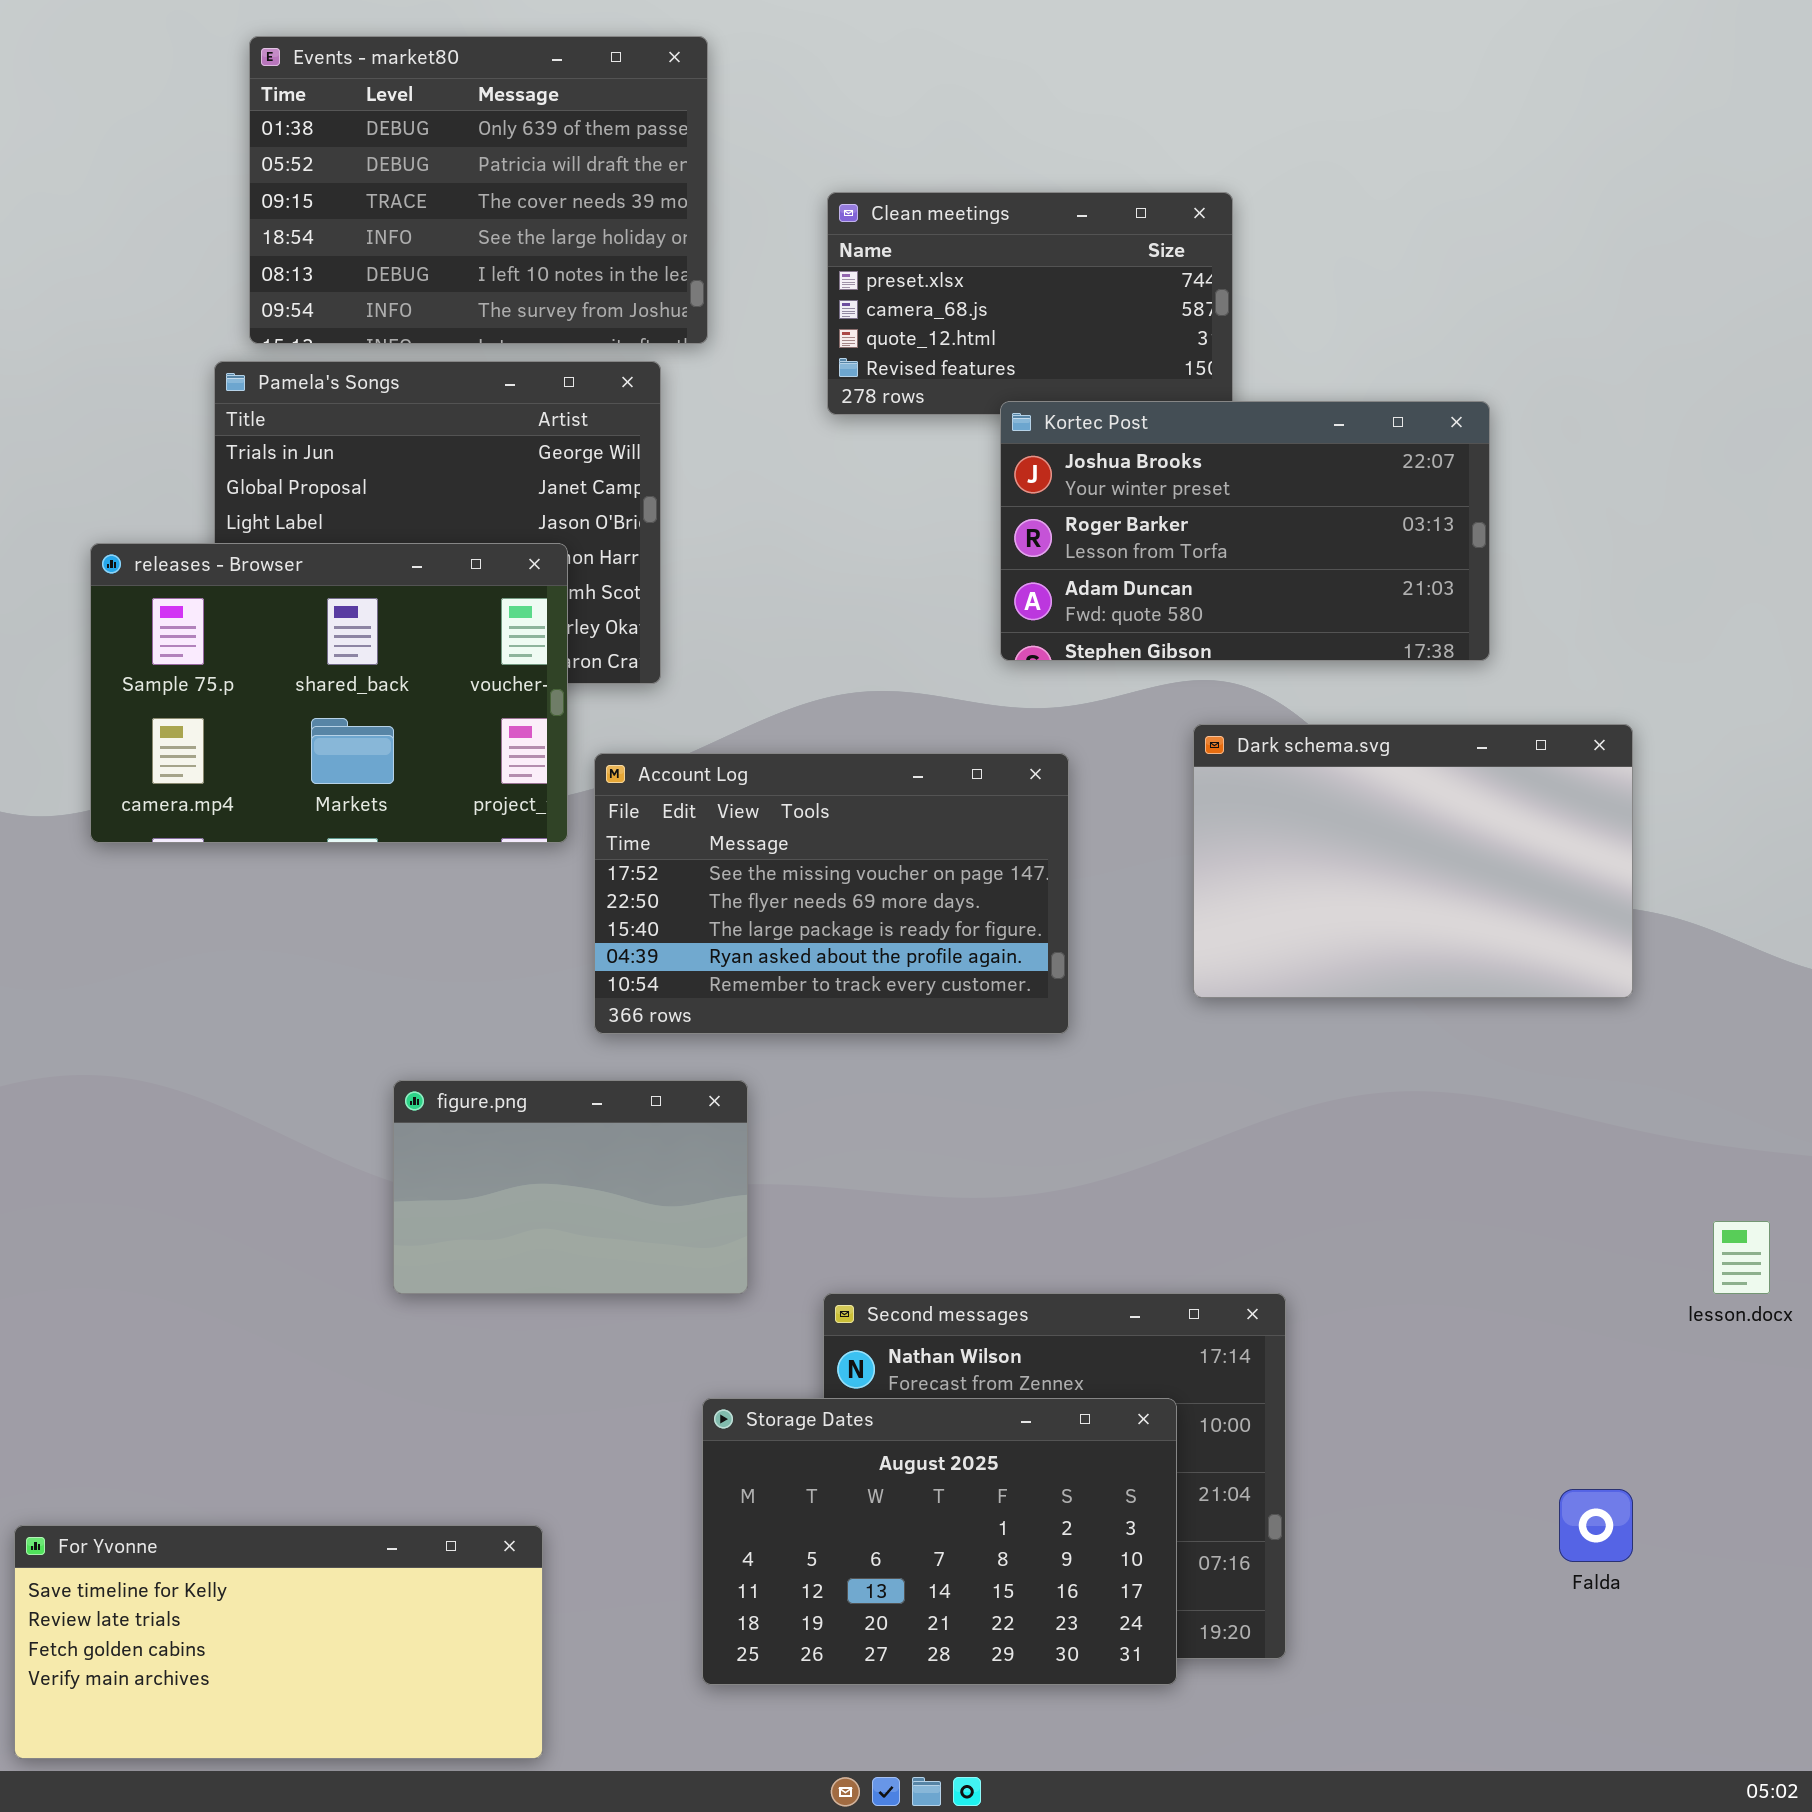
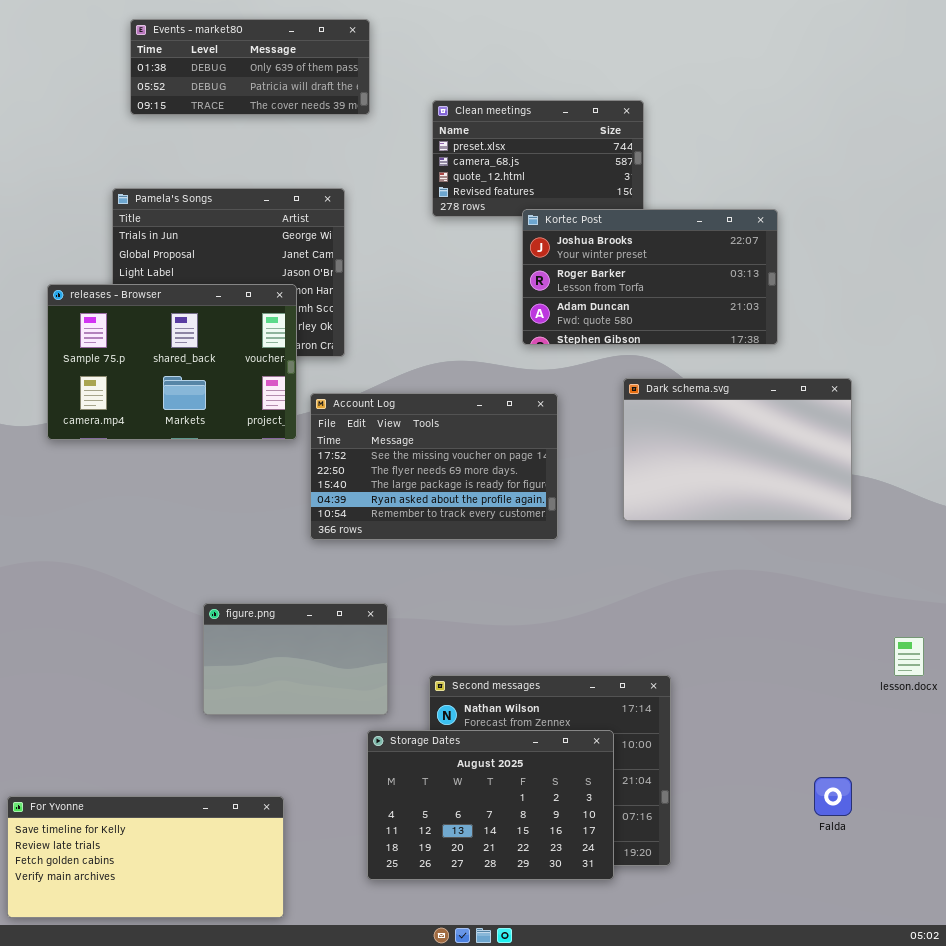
Events - market80: [249,36,708,344] -> [130,19,370,115], resized
figure.png: [393,1080,748,1294] -> [203,603,388,715], moved

